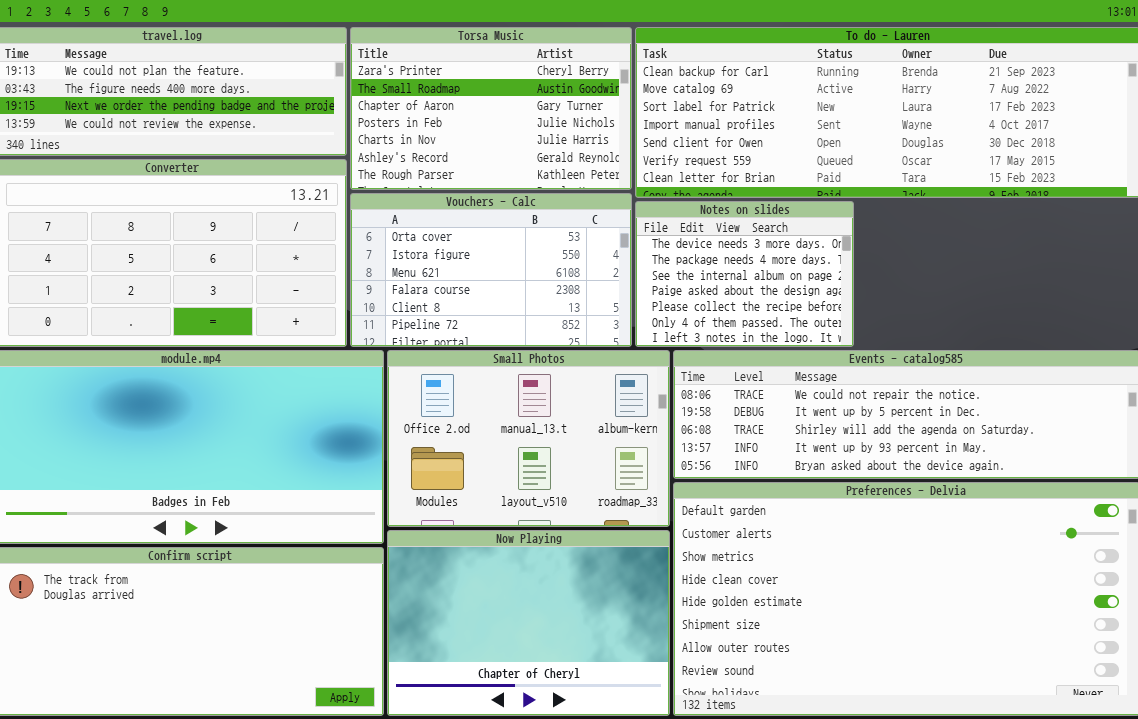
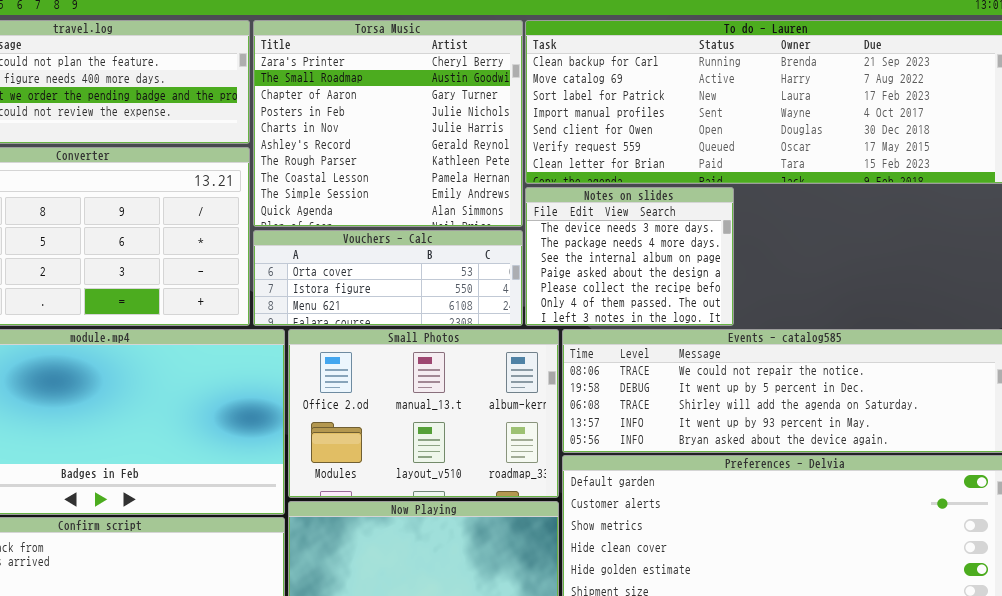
Torsa Music: [350,27,632,190] -> [253,20,523,227], resized
Vouchers - Calc: [350,193,632,347] -> [253,230,523,326], resized

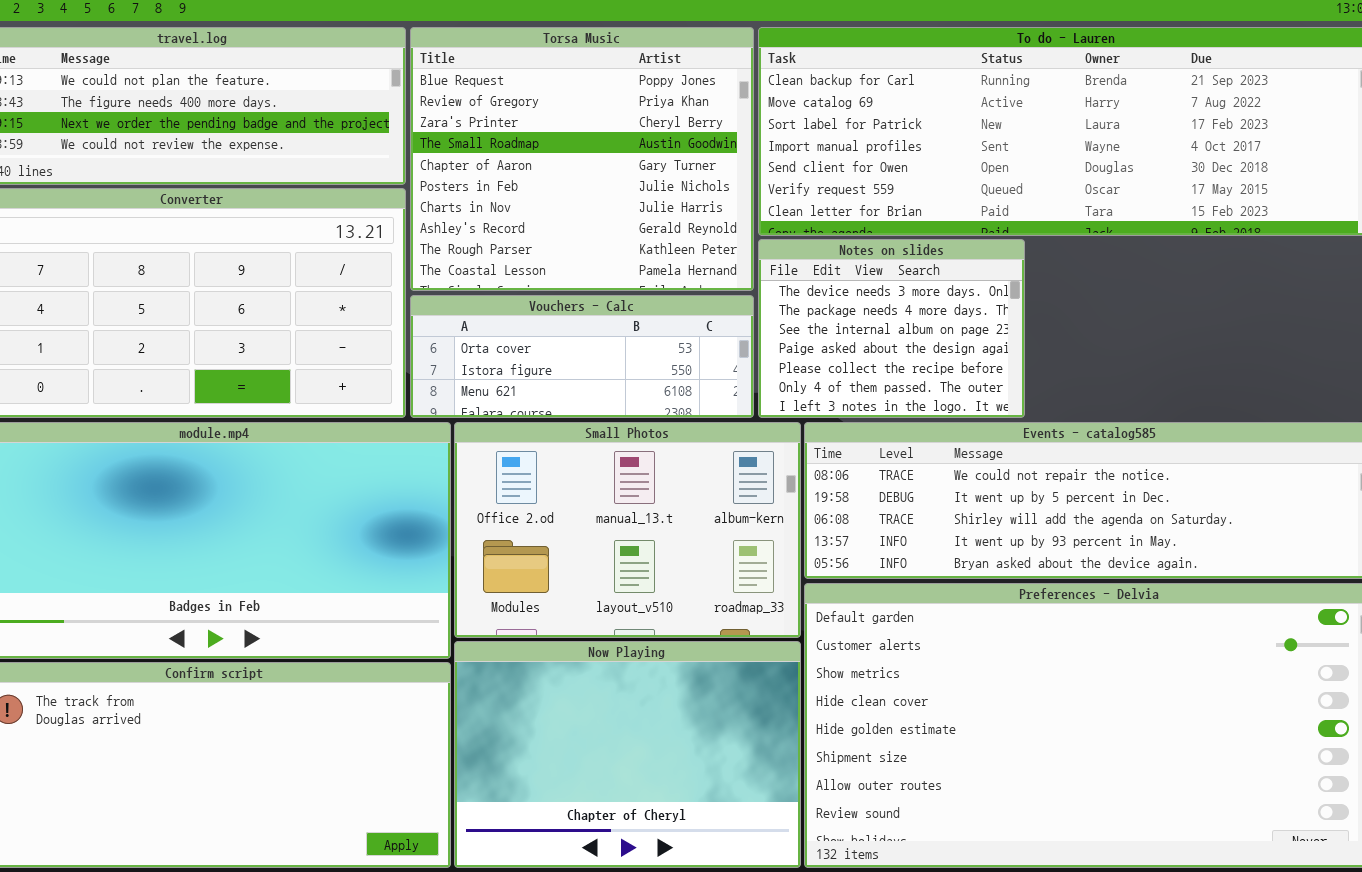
Torsa Music: [253,20,523,227] -> [410,27,754,291], scrolled up 2 rows

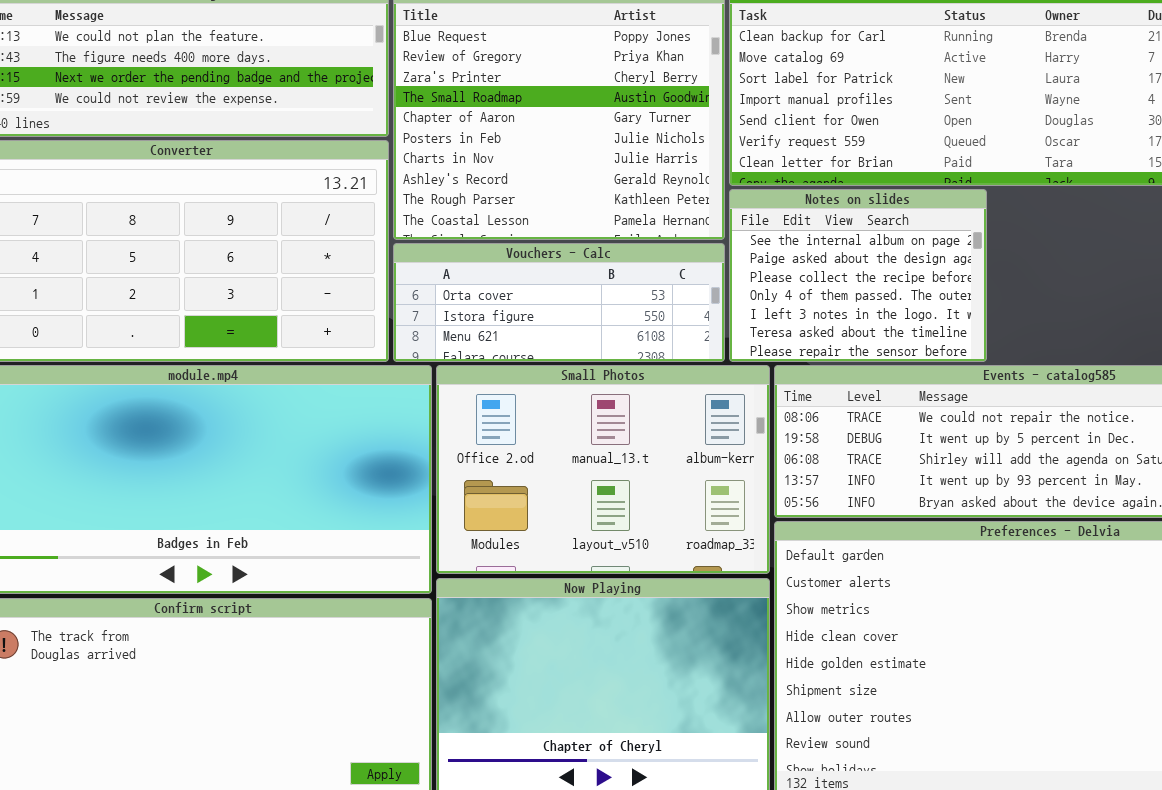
Notes on slides: [758,239,1025,418] -> [729,189,987,362], scrolled down 2 rows

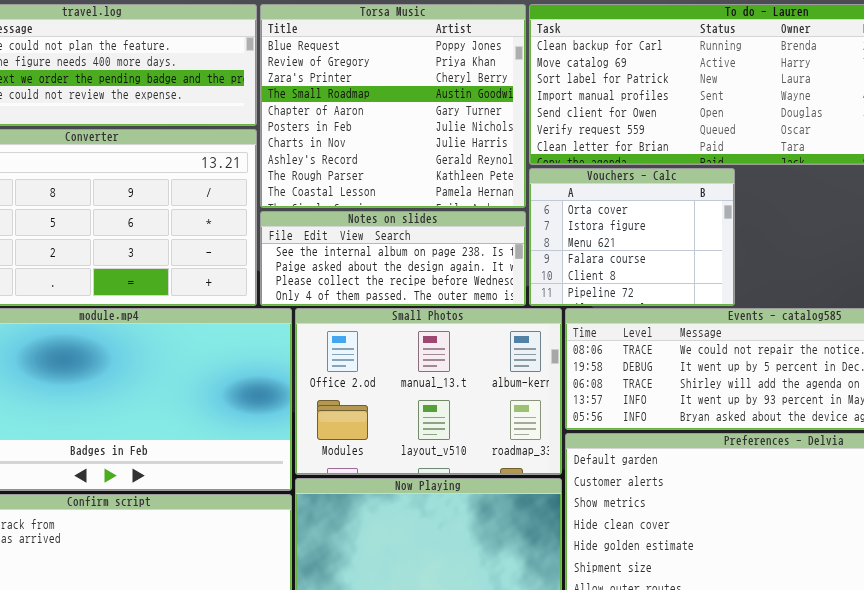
Notes on slides: [729,189,987,362] -> [260,211,526,306], moved, resized
Vouchers - Calc: [393,243,725,362] -> [529,168,735,306], moved, resized

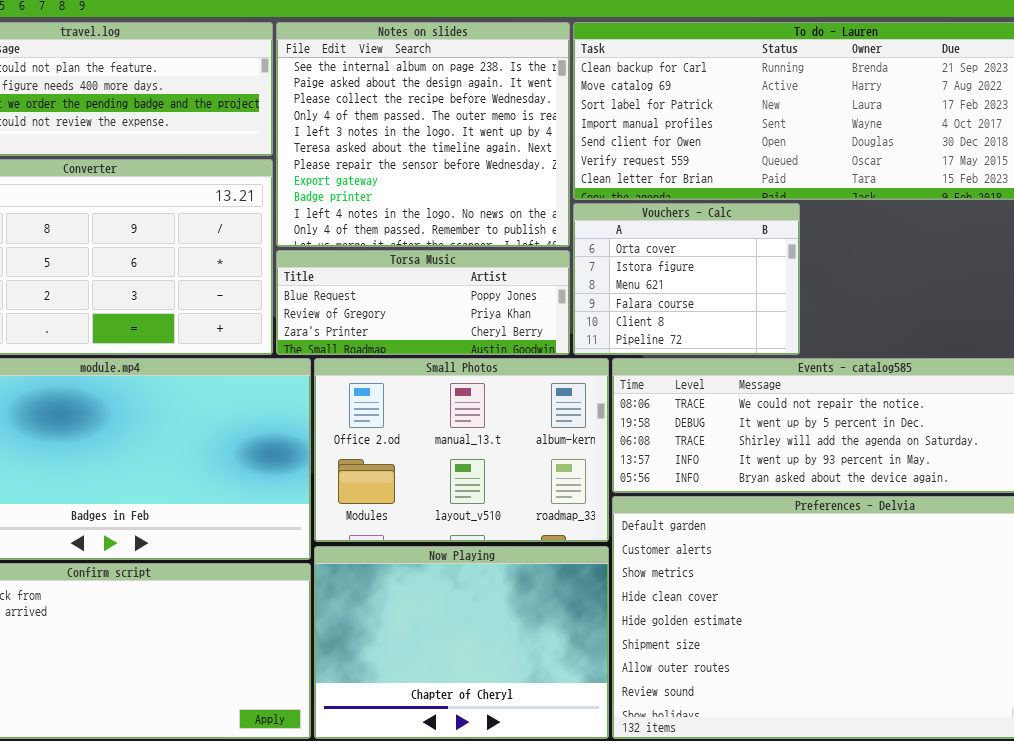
Torsa Music: [260,4,526,208] -> [276,250,570,355], moved, resized
Notes on slides: [260,211,526,306] -> [276,22,570,247], moved, resized

